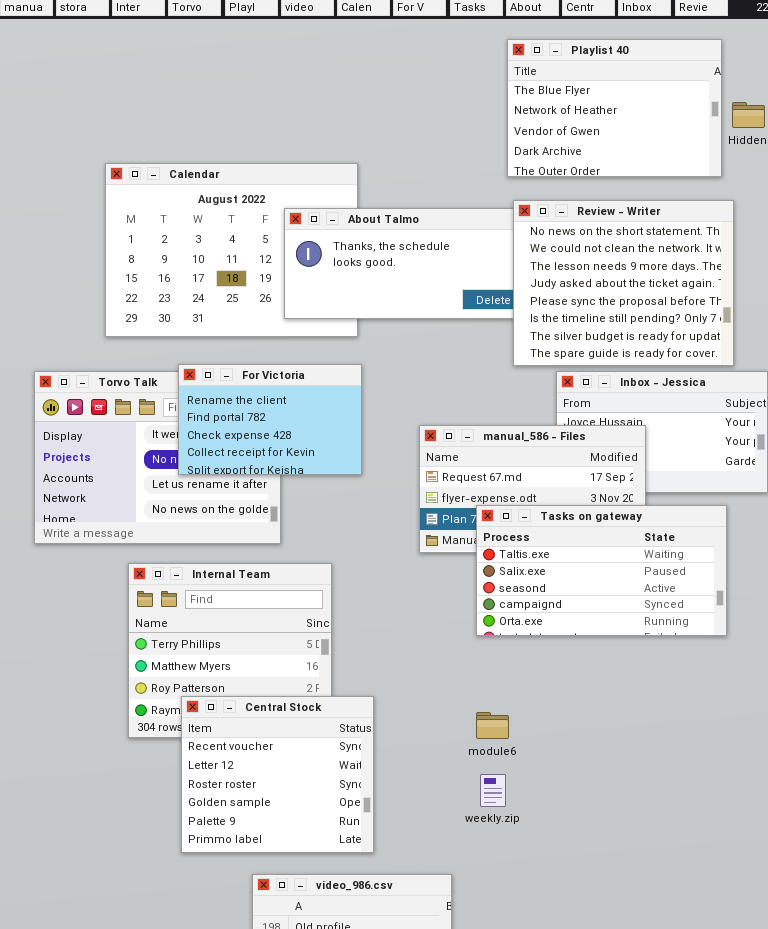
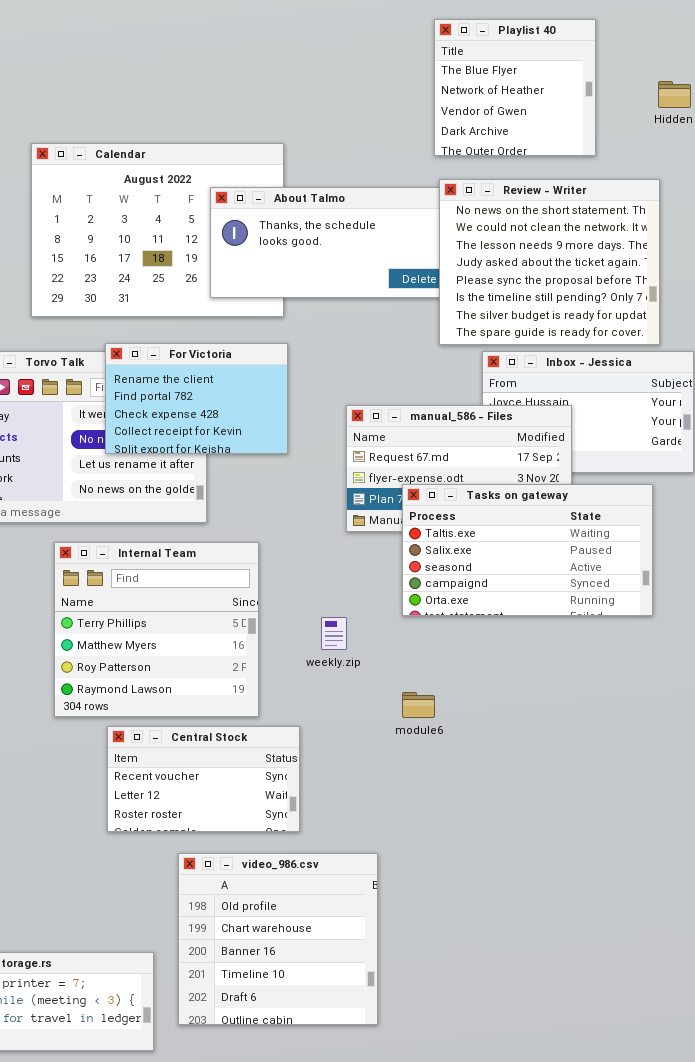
Playlist 40: [507,39,722,177] -> [434,19,596,156], resized
Central Stock: [181,696,374,853] -> [107,726,300,832], resized
weekly.zip: [480,774,506,807] -> [321,617,347,650], moved

